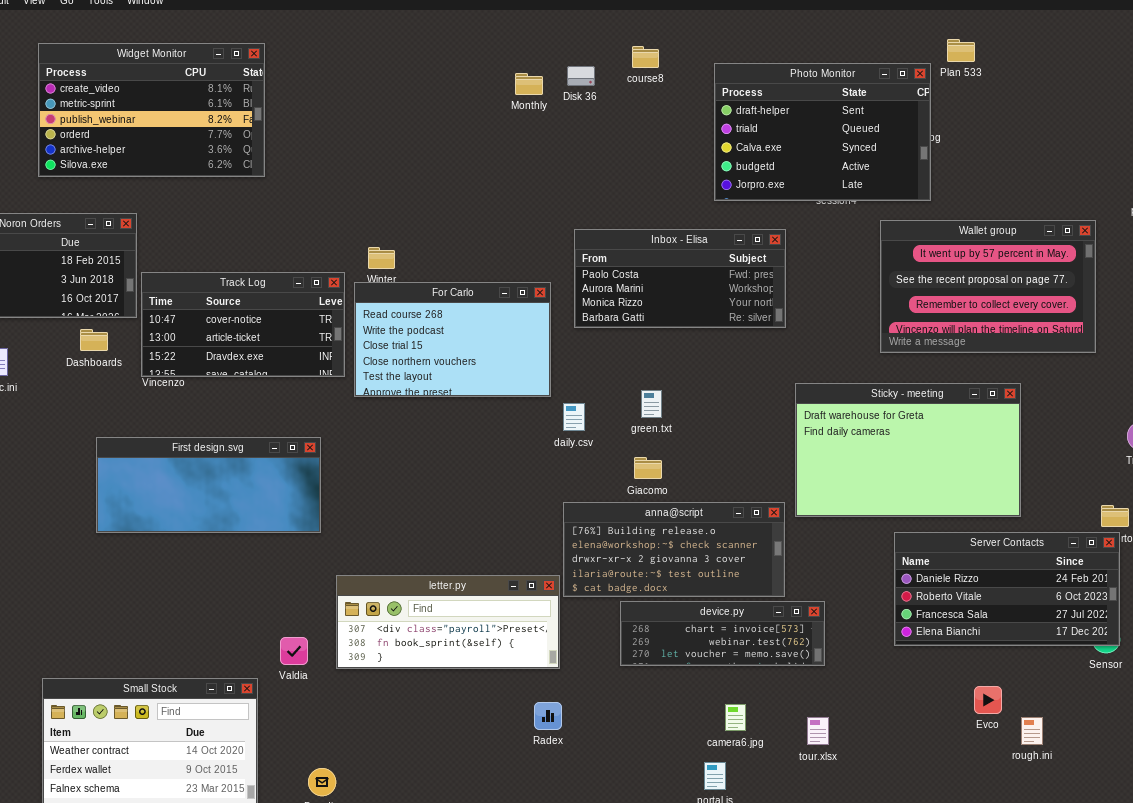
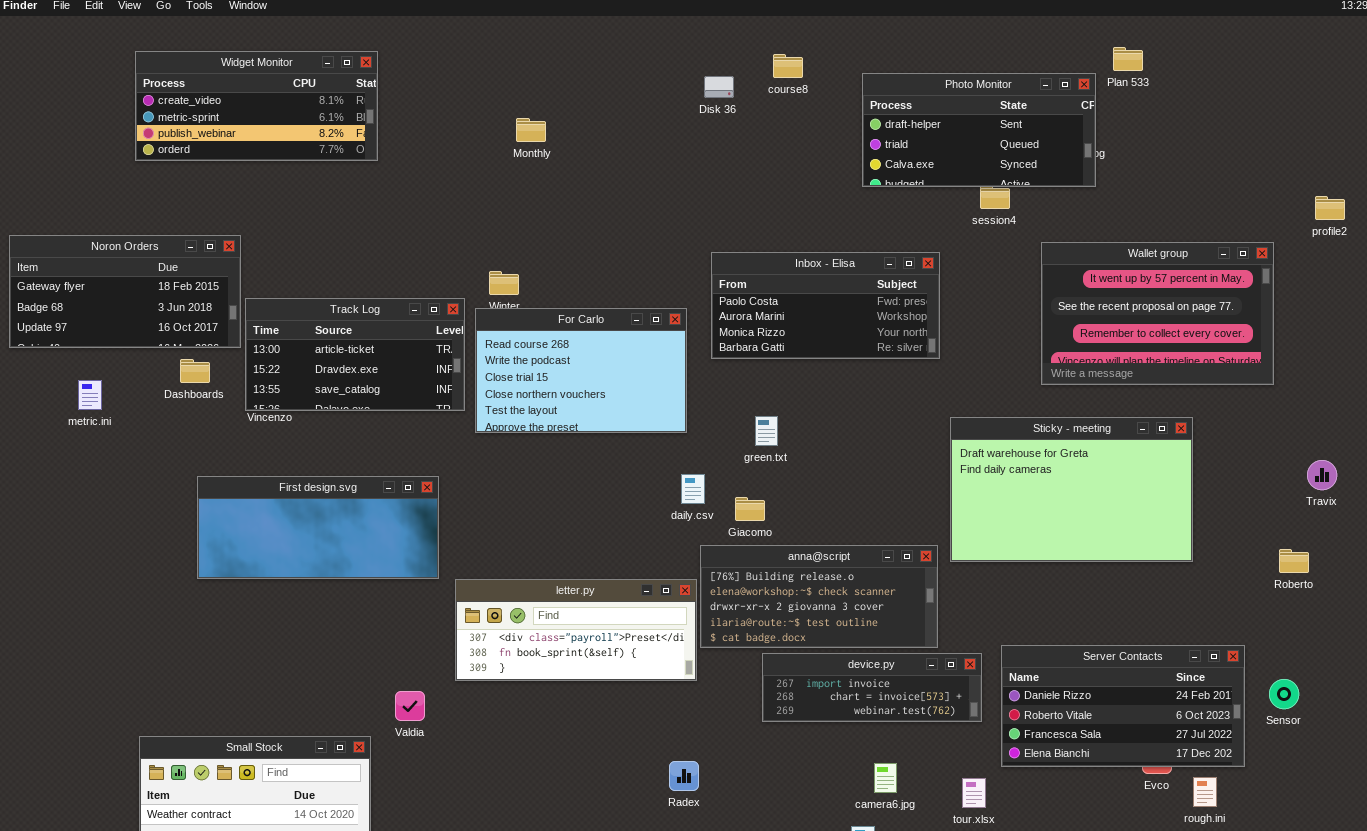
Widget Monitor: [38,43,265,177] -> [135,51,378,161], resized
Photo Monitor: [714,63,931,201] -> [862,73,1096,187], resized
Monthly: [515,73,543,95] -> [516,118,546,142], moved
Track Log: [141,272,345,377] -> [245,298,465,411], scrolled down 1 row
green.txt: [641,390,662,418] -> [755,416,778,446], moved
daily.csv: [563,403,585,431] -> [681,474,705,504], moved
Giacomo: [634,457,662,479] -> [735,497,765,521], moved
Server Contacts: [894,532,1120,646] -> [1001,645,1245,767], moved
letter.py: [336,575,560,669] -> [455,579,697,681], moved
device.py: [620,601,825,666] -> [762,653,982,722], scrolled up 1 row

